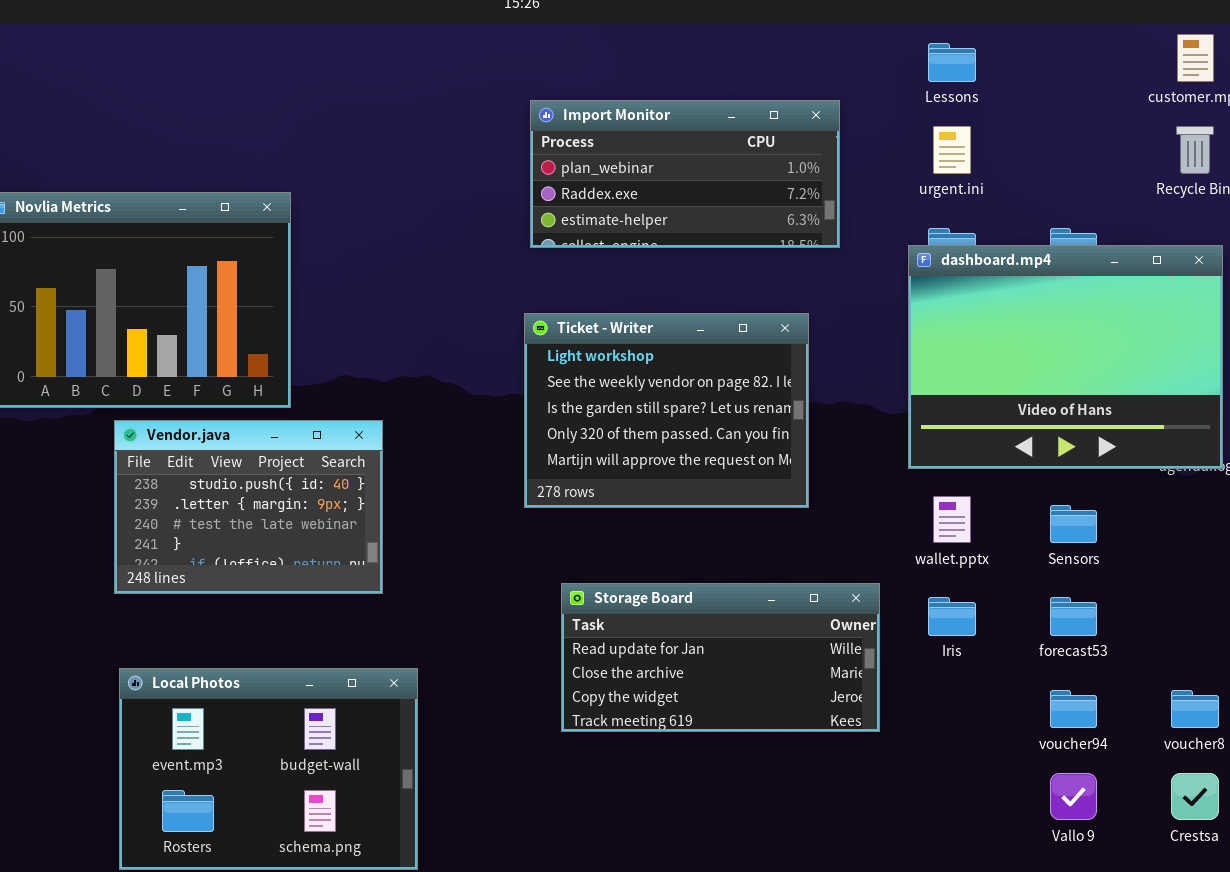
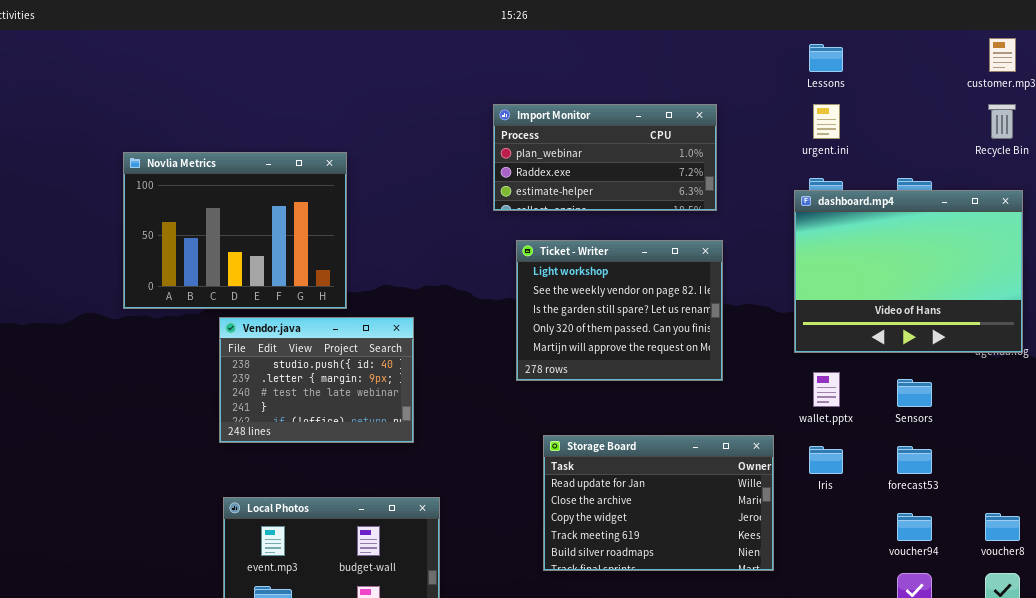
Import Monitor: [530,100,840,248] -> [493,104,717,211], moved
Storage Board: [561,583,880,732] -> [543,435,774,571], resized

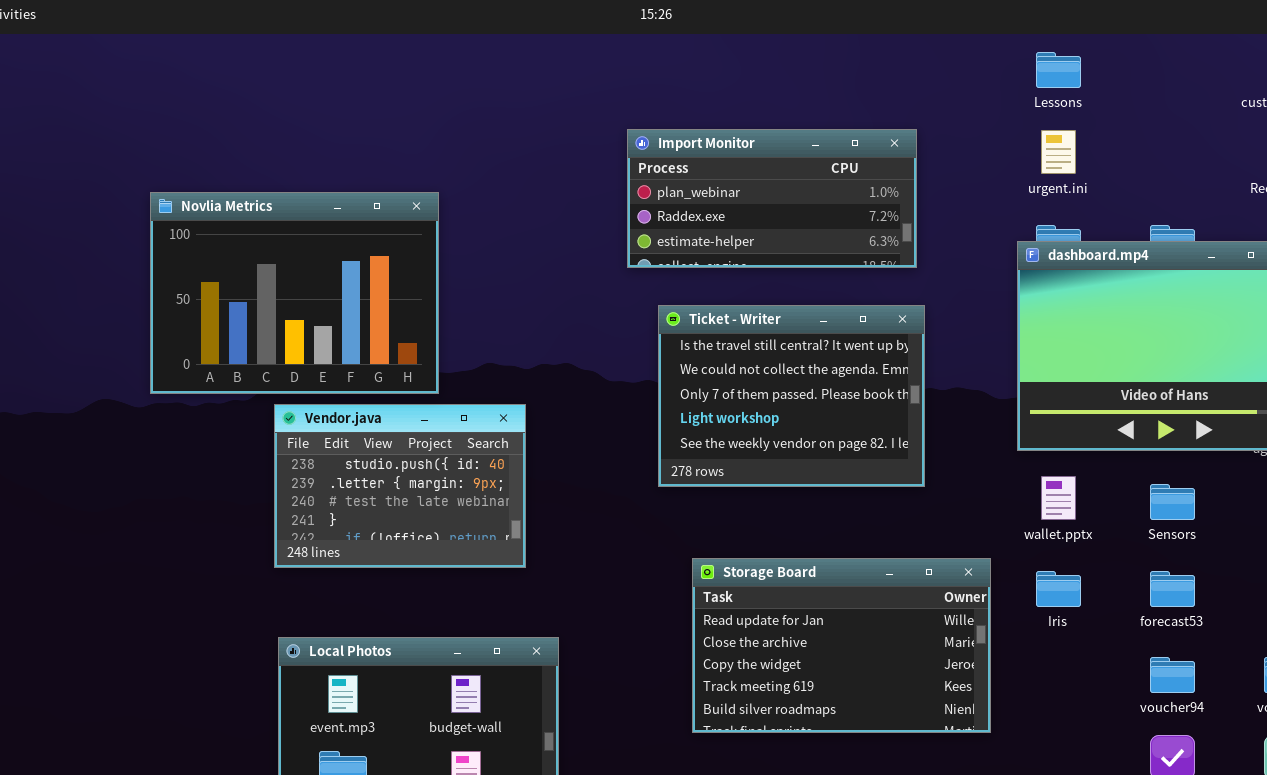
Ticket - Writer: [516,240,723,381] -> [658,305,925,487], scrolled up 3 rows

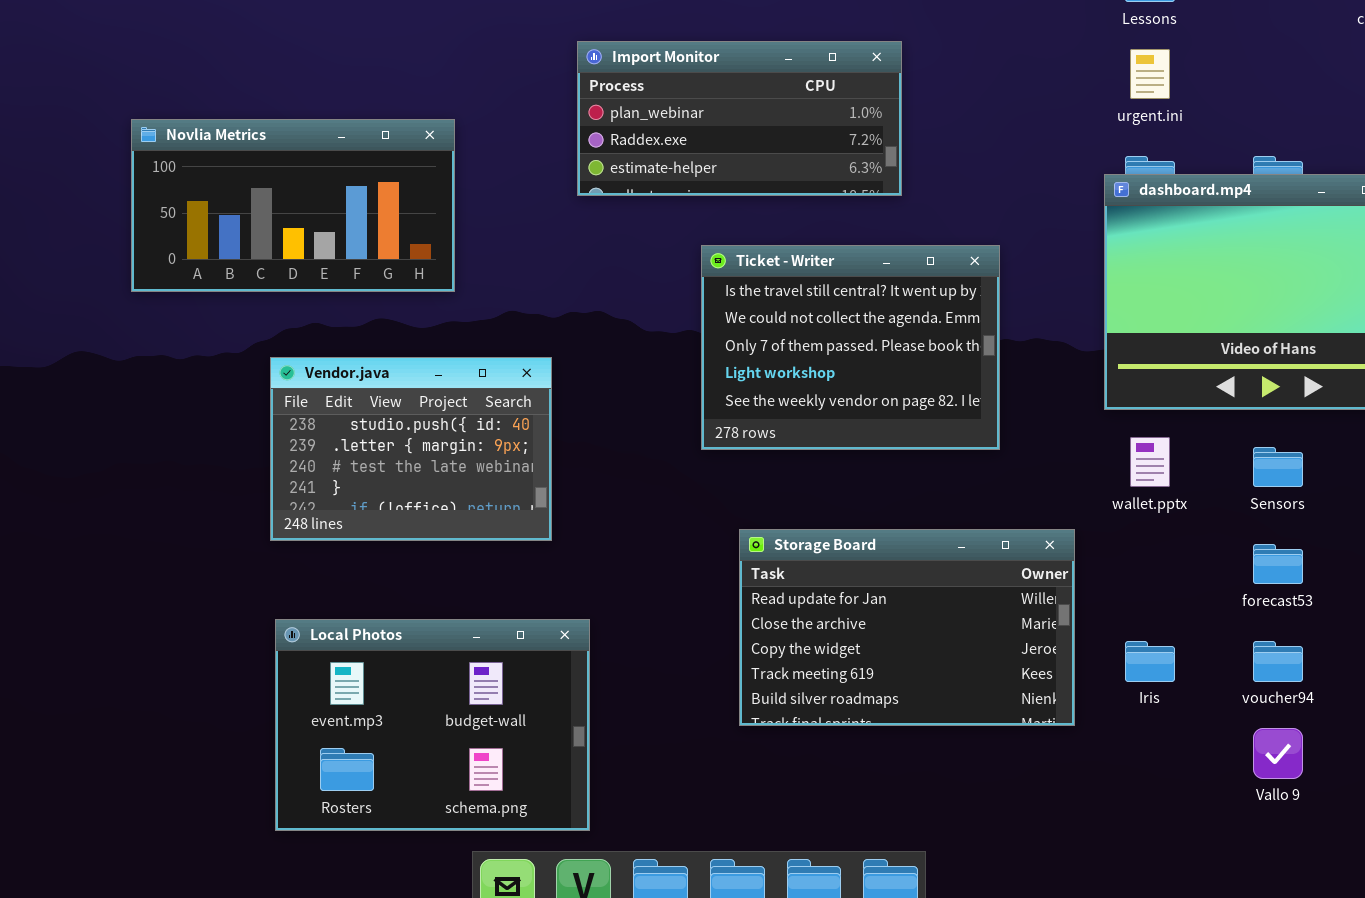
Import Monitor: [627,129,917,268] -> [577,41,902,196], moved
Novlia Metrics: [150,192,439,394] -> [131,119,455,292], resized
Iris: [1036,571,1081,607] -> [1125,641,1175,682], moved

